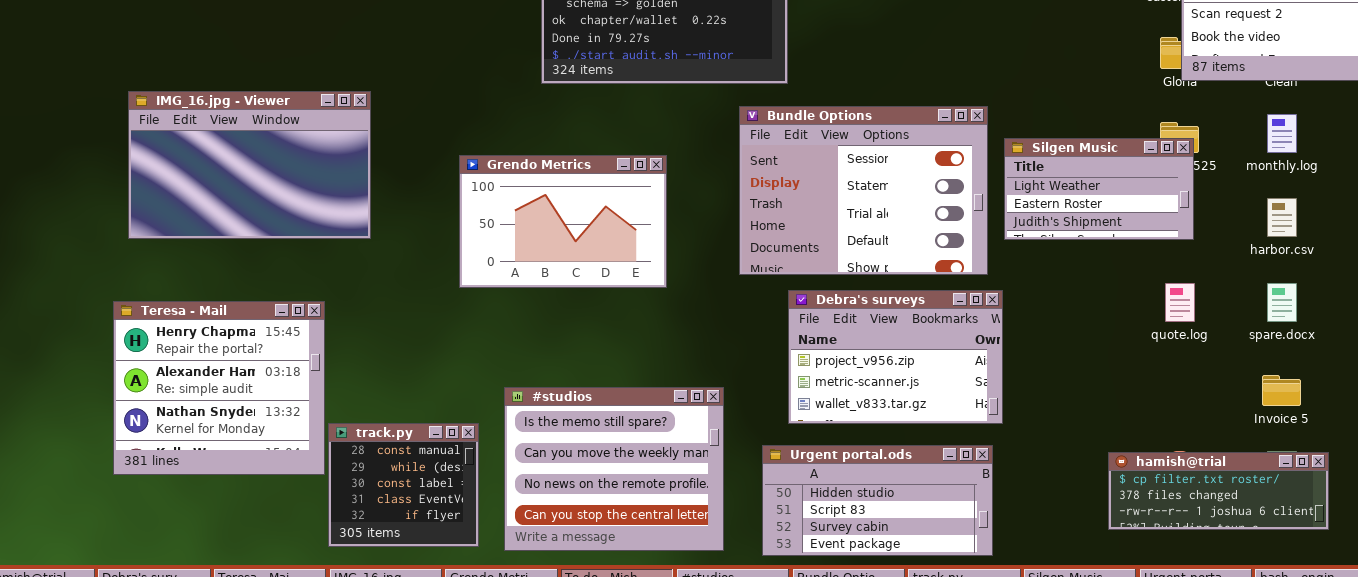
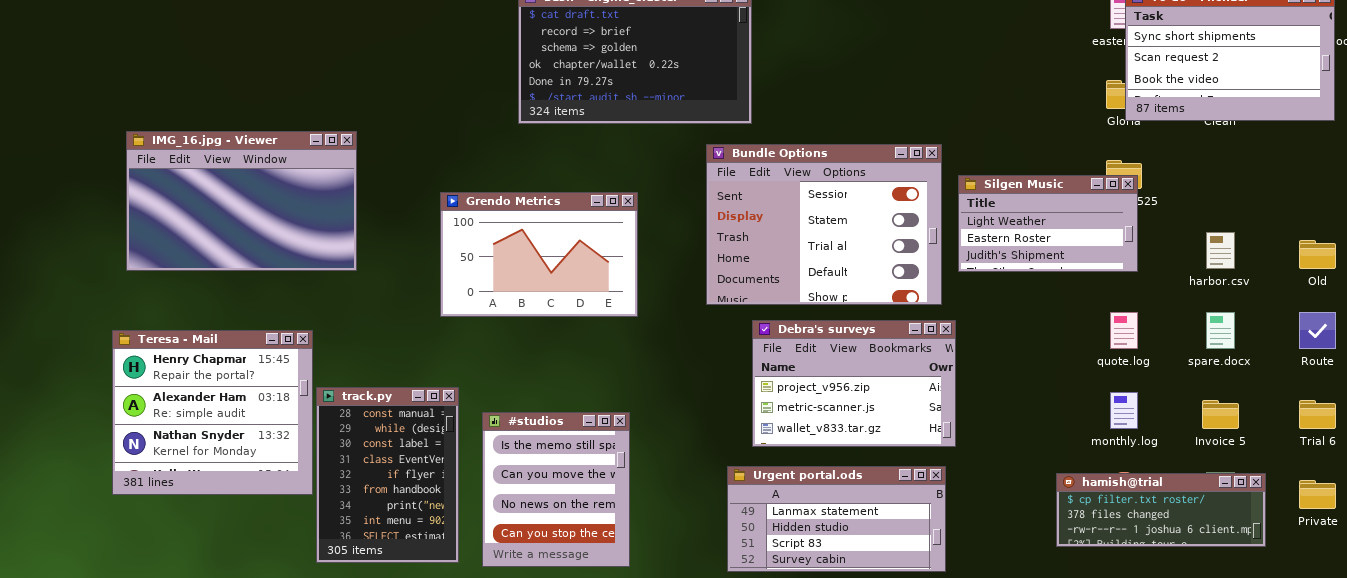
monthly.log: [1267,114,1297,153] -> [1110,392,1138,429], moved
#studios: [504,387,724,551] -> [482,412,630,567], resized
track.py: [328,423,479,547] -> [316,387,459,563], resized
Urgent portal.ods: [762,445,993,556] -> [727,466,946,572], scrolled up 1 row

